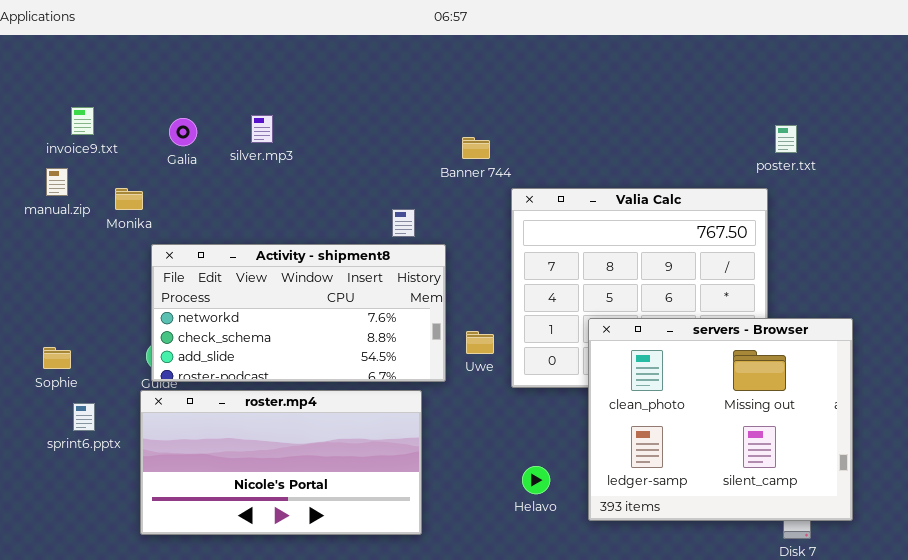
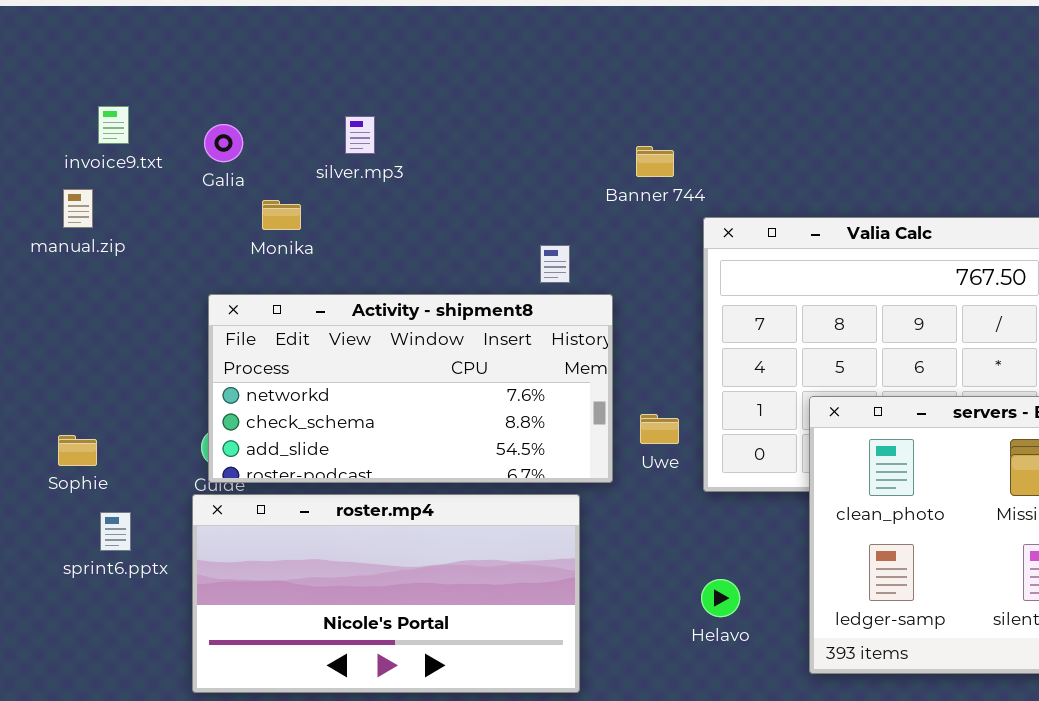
Galia: [169,118,197,146] -> [204,124,243,162], moved
Monika: [115,188,143,210] -> [262,200,301,230], moved
Helavo: [522,466,550,494] -> [701,579,740,617], moved

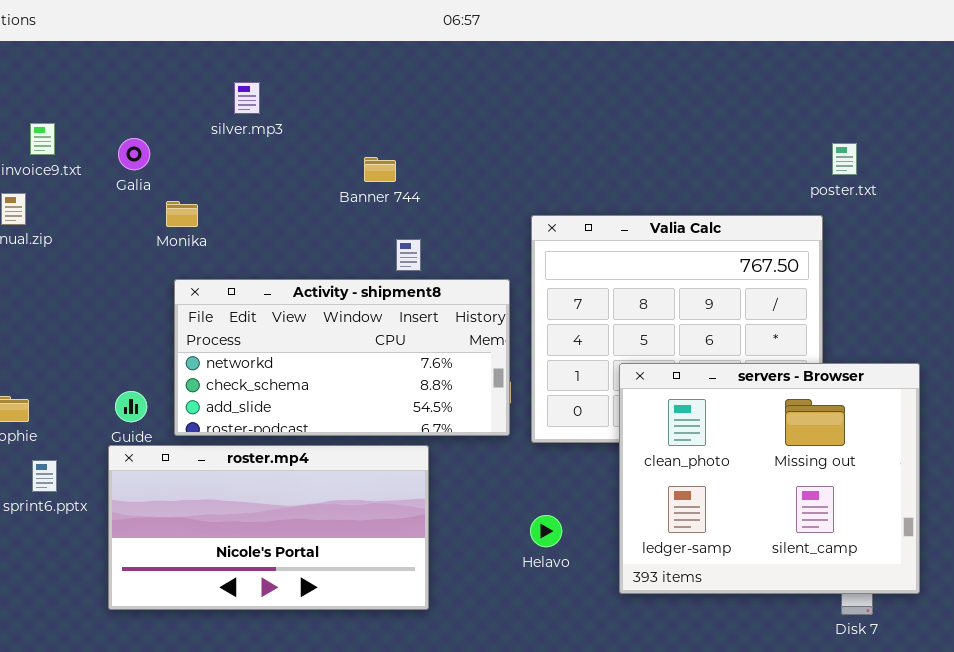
silver.mp3: [345,116,375,154] -> [234,82,260,114], moved
Banner 744: [636,146,674,177] -> [364,157,396,182], moved
Activity - shipment8: [208,294,613,483] -> [174,279,510,436], moved

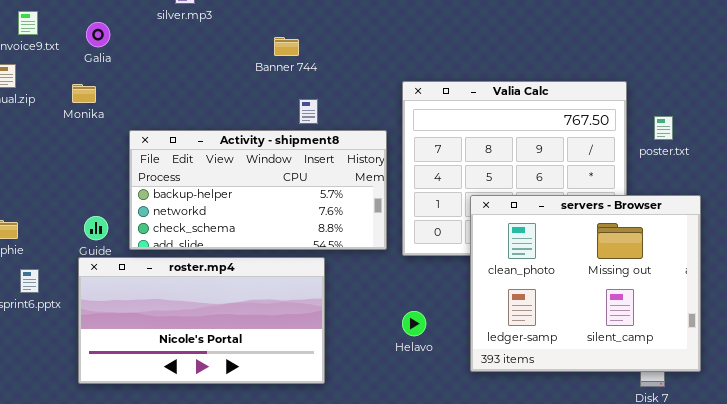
poster.txt: [832,143,857,175] -> [654,116,673,140], moved
Monika: [166,201,198,227] -> [72,84,96,103], moved
Activity - shipment8: [174,279,510,436] -> [129,130,387,250], scrolled up 1 row

